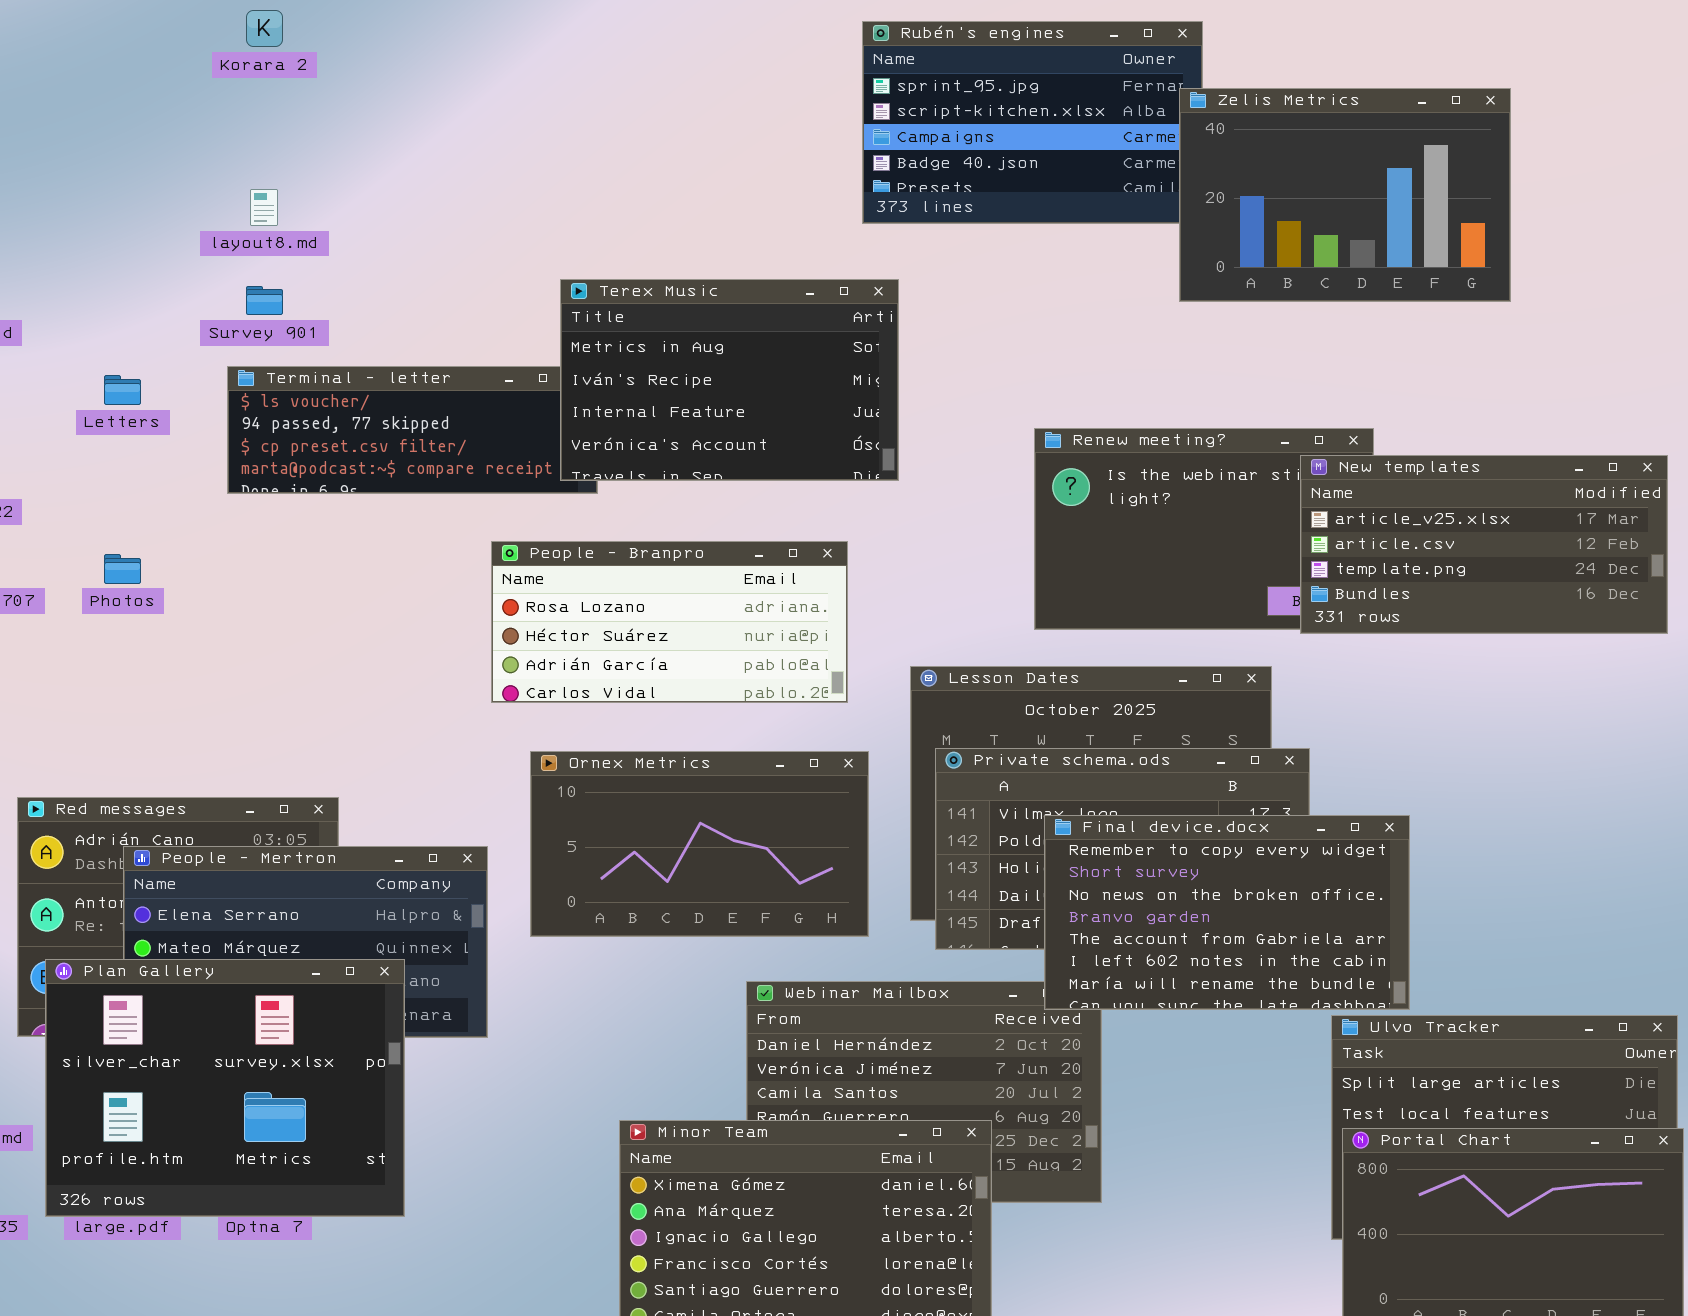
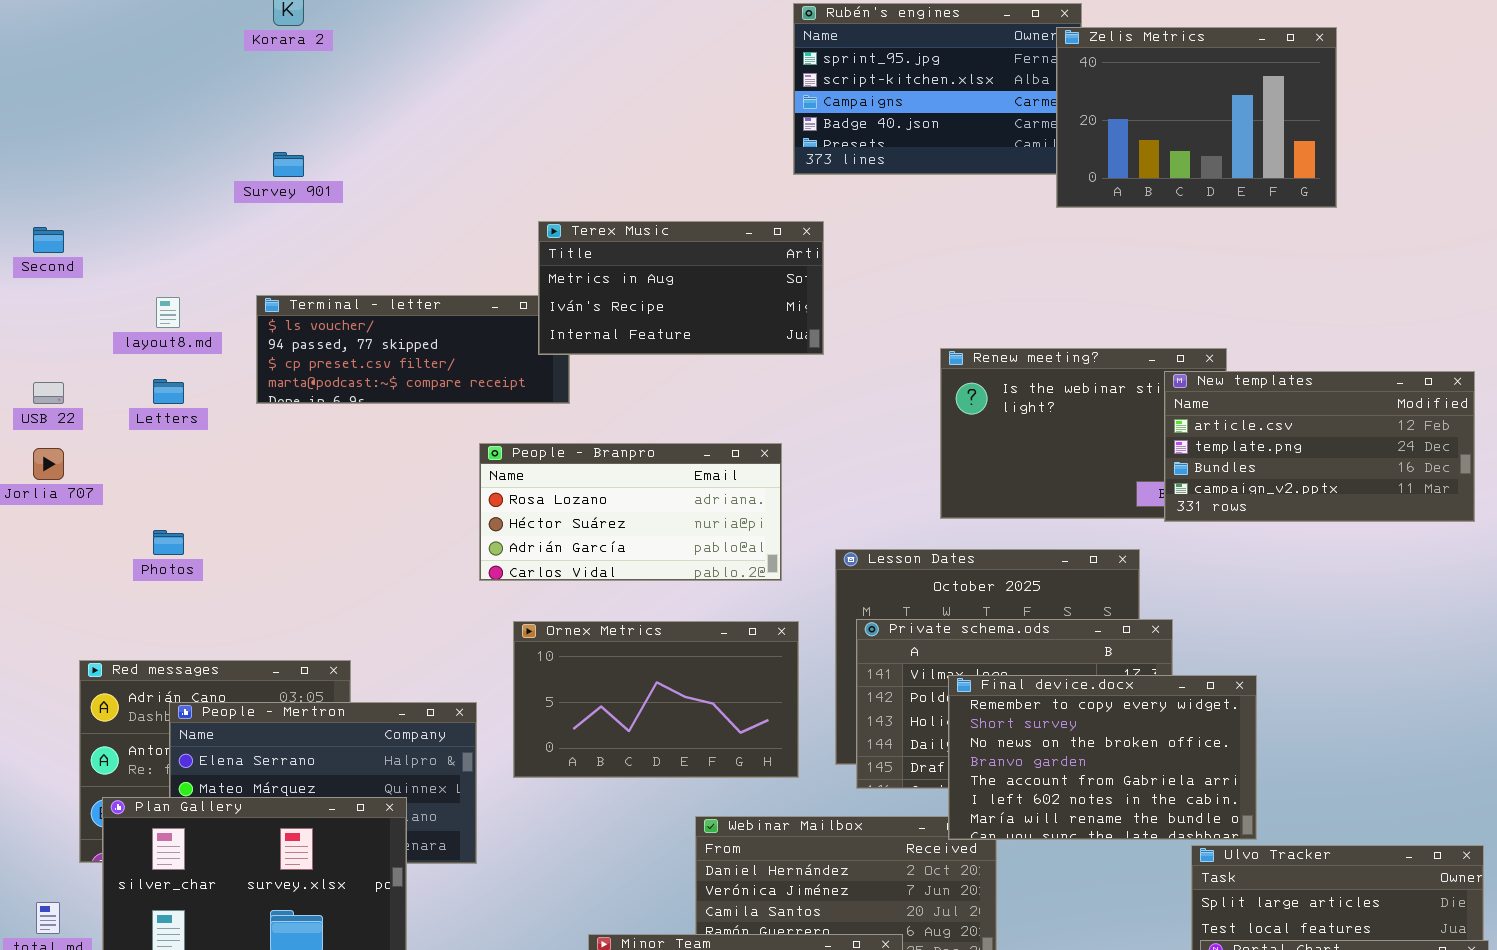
Zelis Metrics: [1179,88,1511,302] -> [1056,27,1337,208], moved
layout8.md: [250,189,278,226] -> [156,297,180,328], moved
Terex Music: [560,279,899,481] -> [538,221,824,355], resized
Survey 901: [246,286,283,315] -> [273,152,304,177], moved
Letters: [104,375,141,405] -> [153,379,184,404], moved
New templates: [1300,455,1668,634] -> [1164,371,1475,522], scrolled down 1 row
Photos: [104,554,141,584] -> [153,530,184,555], moved

